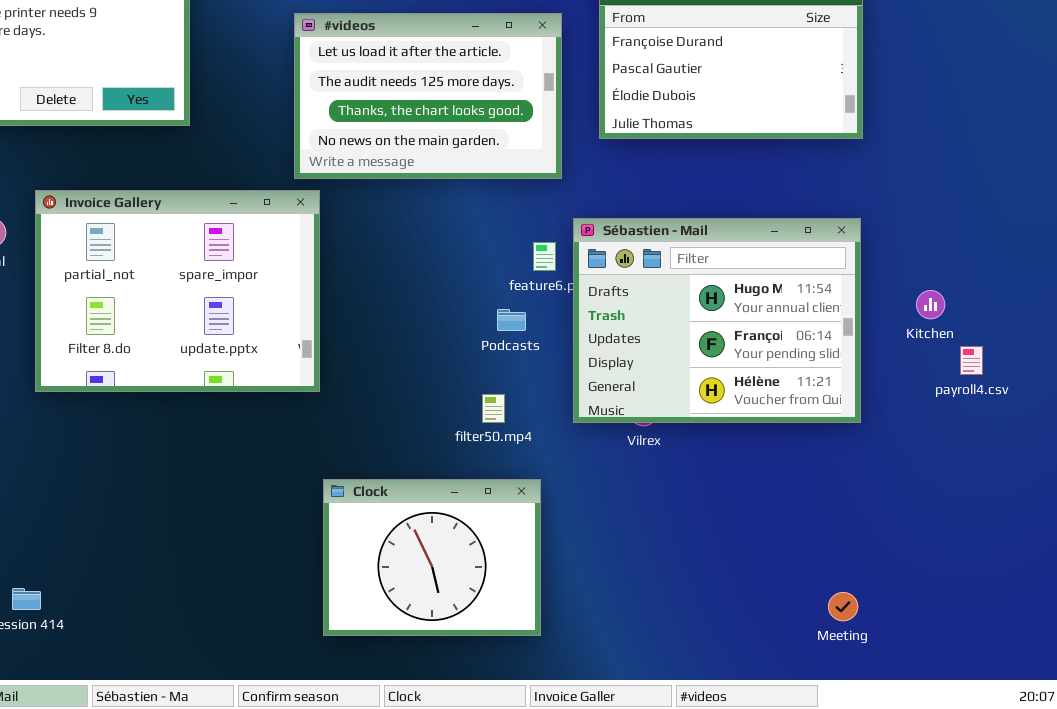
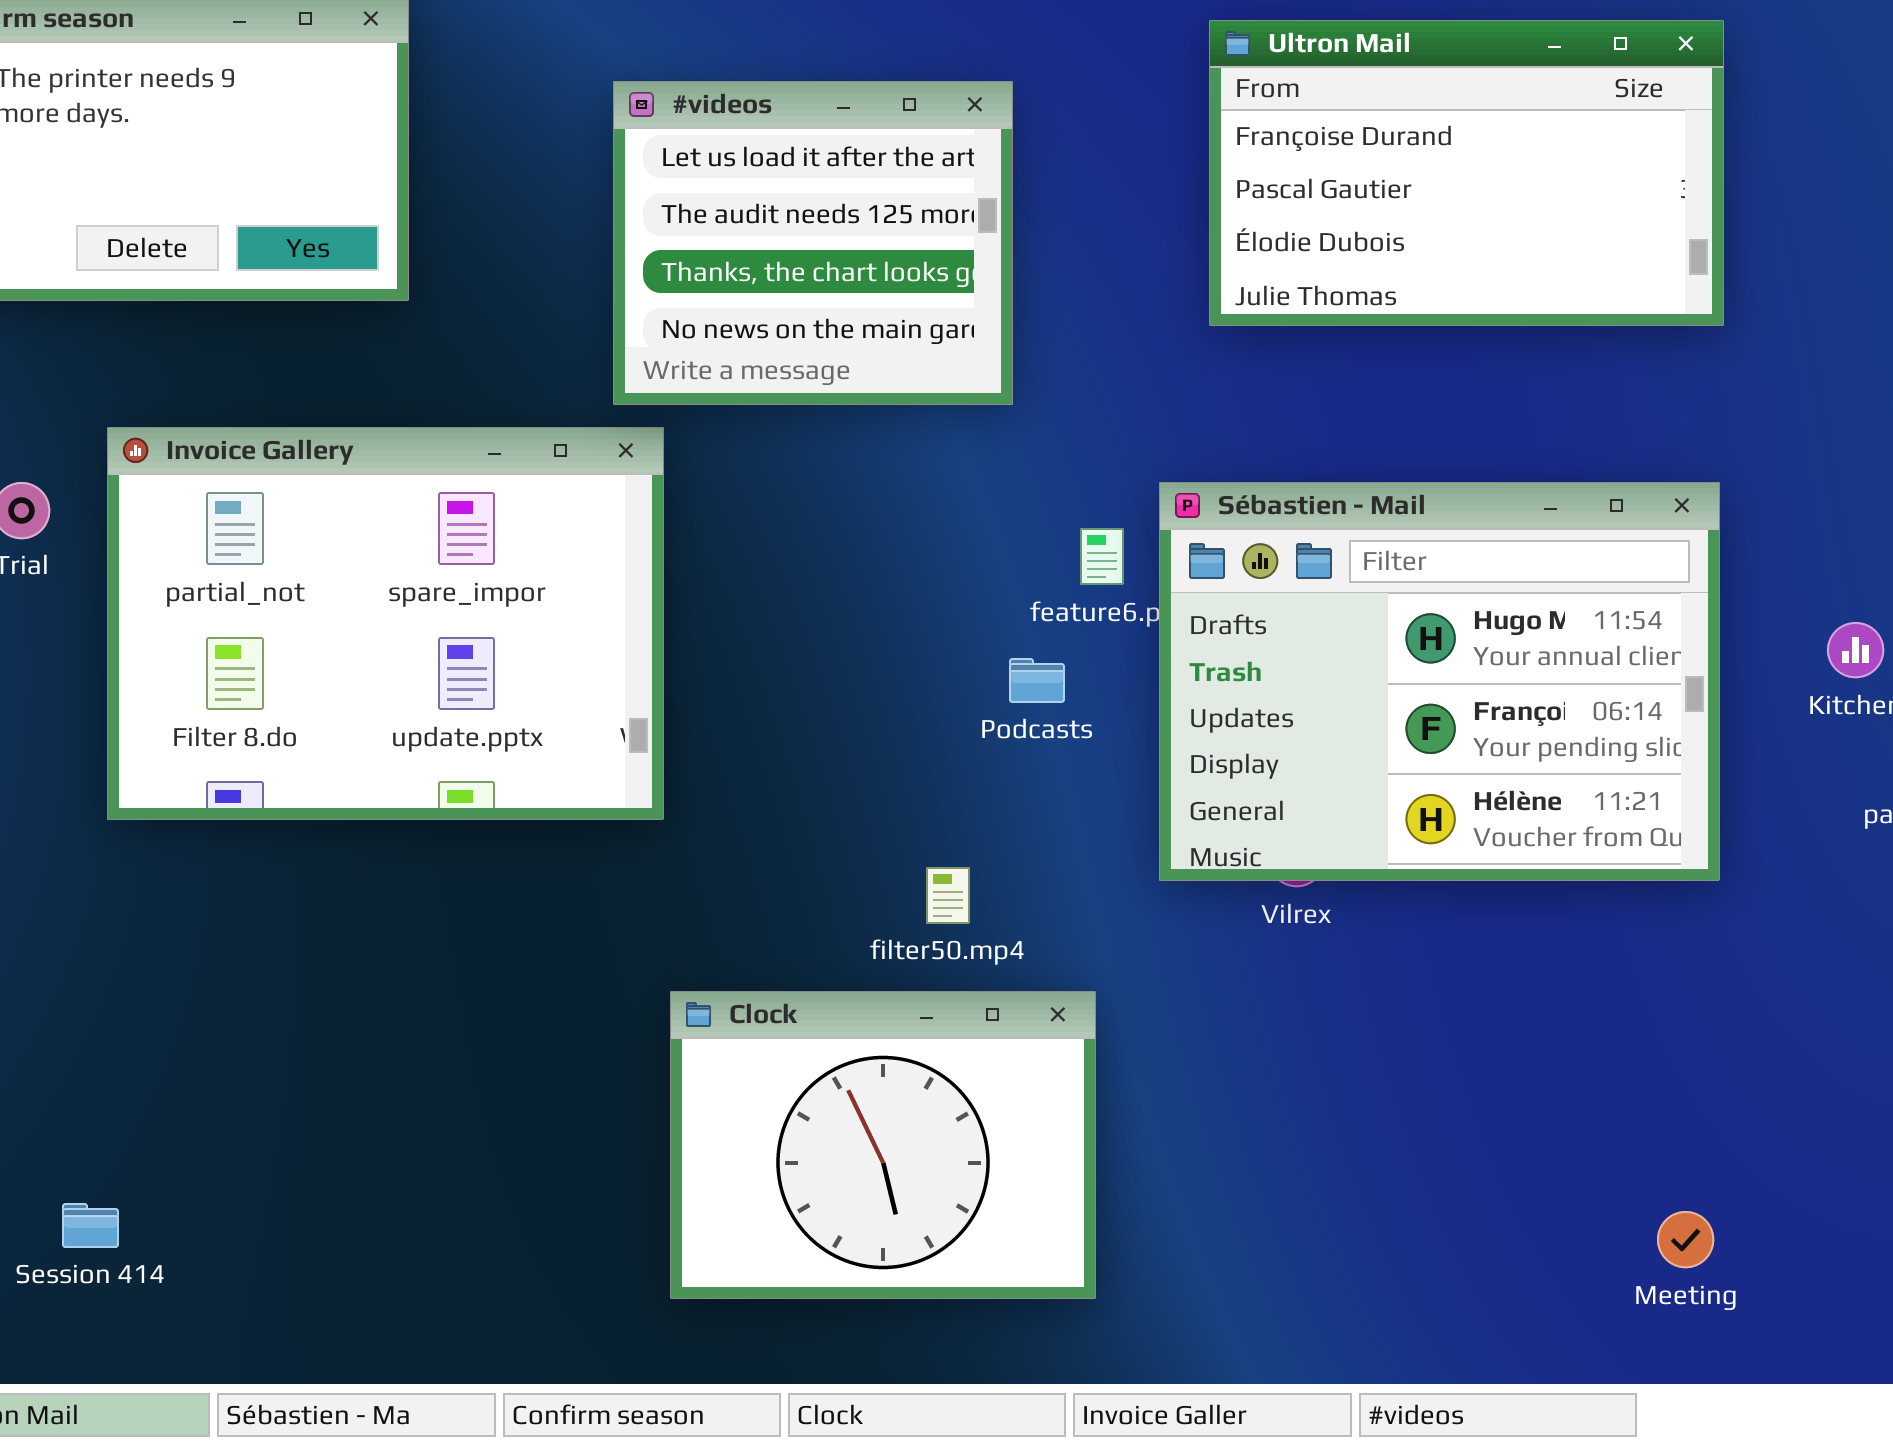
#videos: [294,13,562,179] -> [613,81,1013,405], resized
filter50.mp4: [482,394,505,423] -> [926,867,970,924], moved

